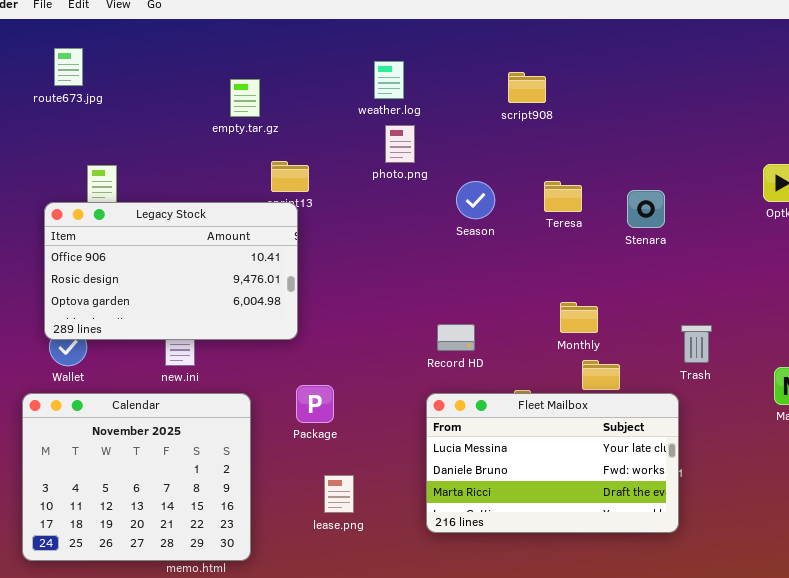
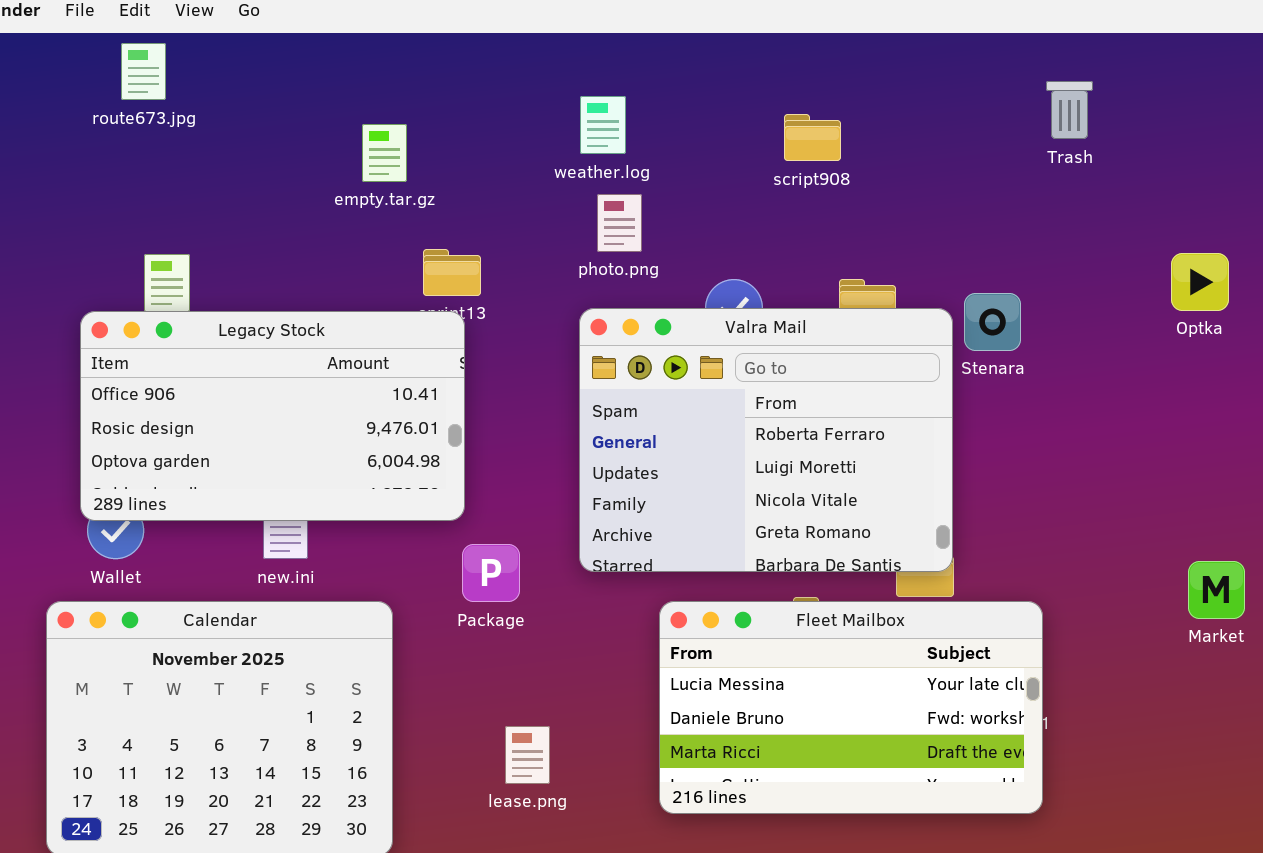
route673.jpg: [54,48,83,86] -> [121,43,166,100], moved
Valra Mail: none -> [579,308,953,572], opened
Trash: [681,325,712,363] -> [1046,81,1093,139], moved
Package: [296,385,334,423] -> [462,544,520,602], moved

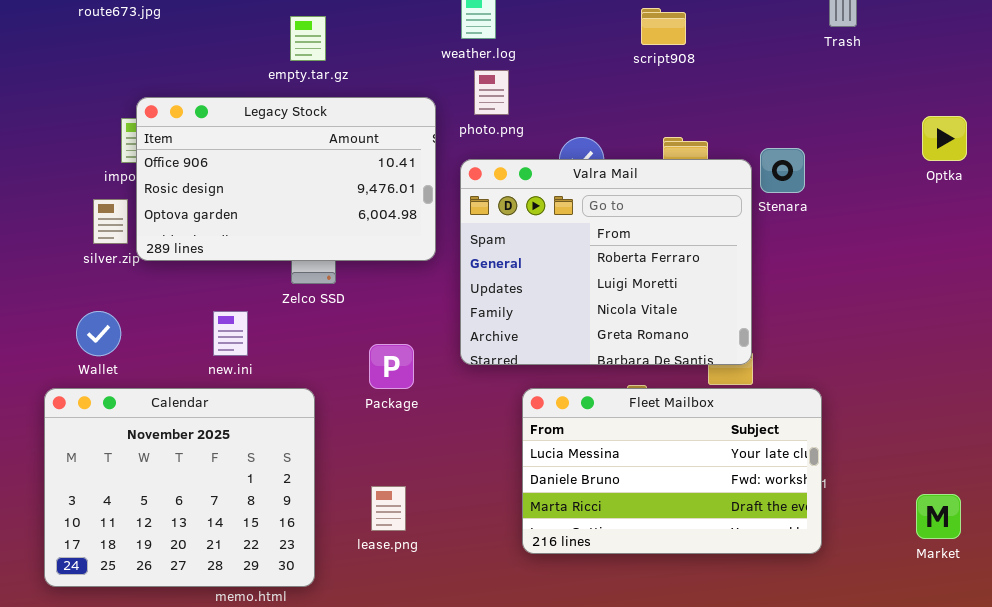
script908: [784,114,841,161] -> [641,8,686,45], moved
Legacy Stock: [80,311,465,521] -> [136,97,436,261], moved
Market: [1188,561,1245,619] -> [916,494,961,539], moved
lease.png: [505,726,550,784] -> [371,486,406,531], moved

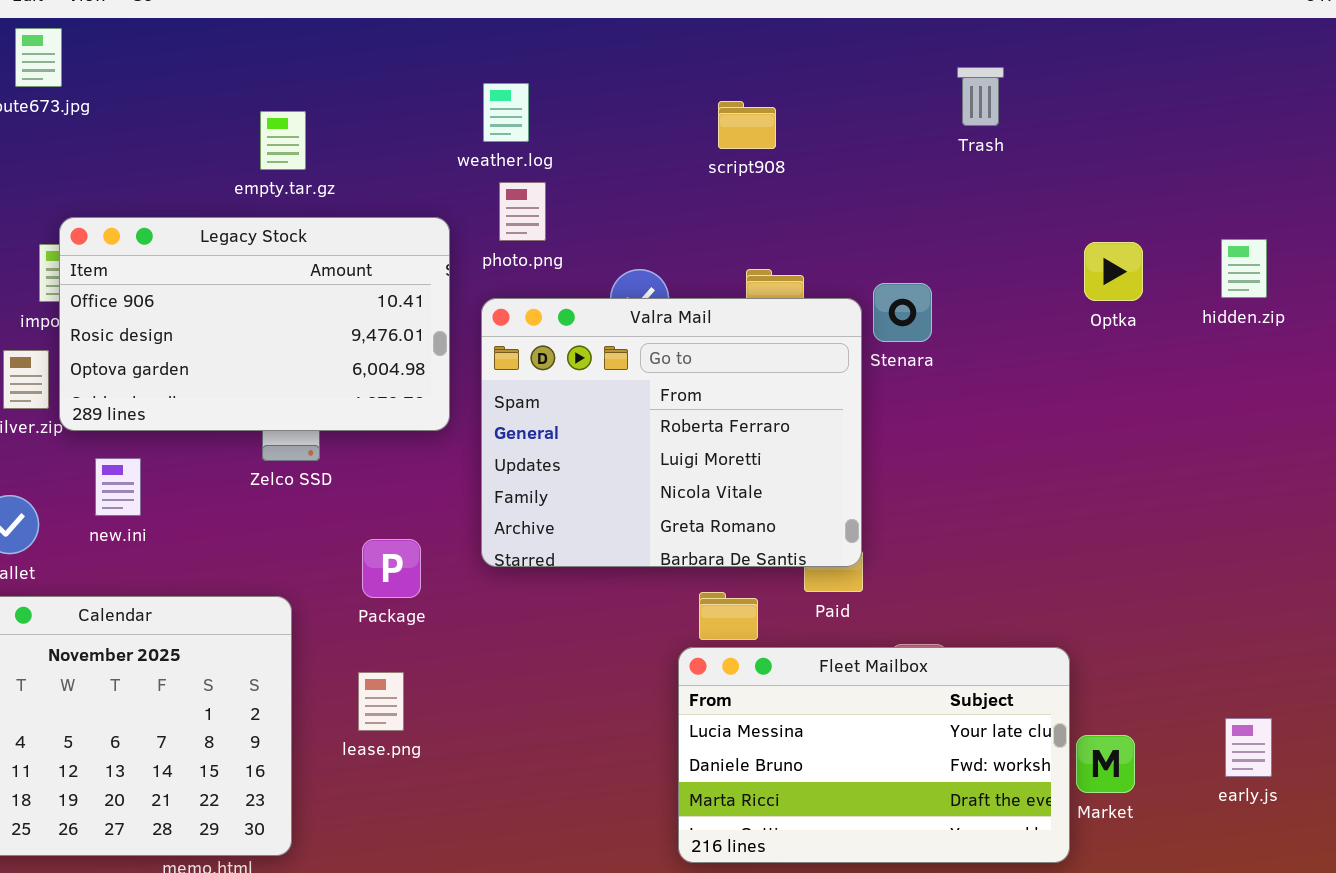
new.ini: [213,311,248,356] -> [95,458,141,516], moved
Fleet Mailbox: [522,388,822,554] -> [678,647,1070,863], moved
lease.png: [371,486,406,531] -> [358,672,404,731], moved

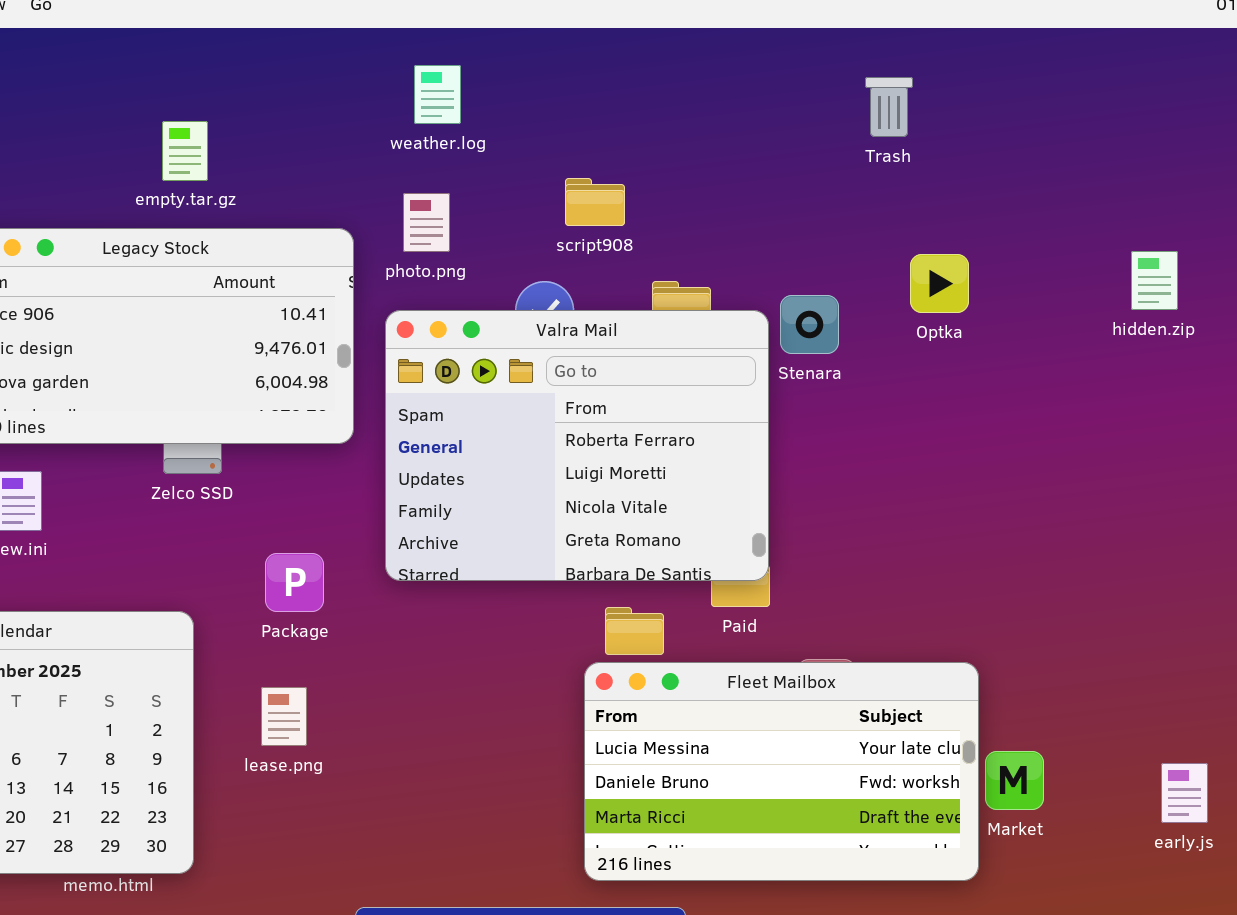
weather.log: [483,83,529,142] -> [414,65,461,124], moved
script908: [718,101,776,149] -> [565,178,625,226], moved
Optka: [1084,242,1143,301] -> [910,254,969,313], moved
early.js: [1225,718,1272,777] -> [1161,763,1208,823], moved

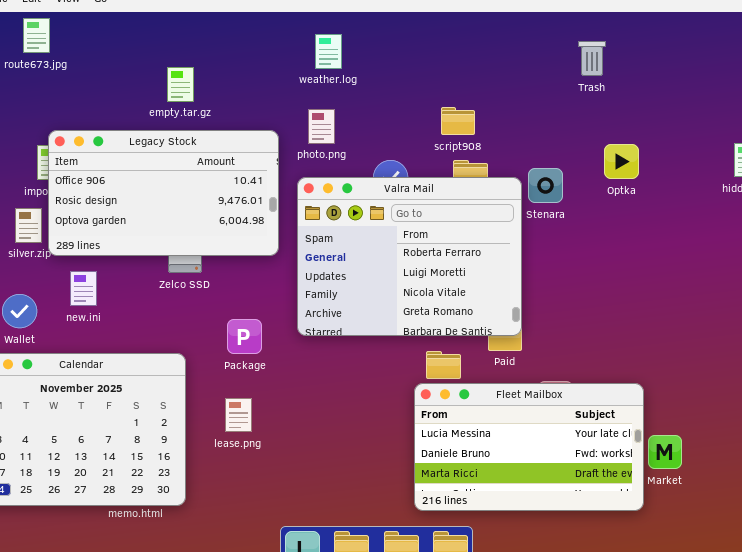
script908: [565,178,625,226] -> [441,107,475,135], moved

